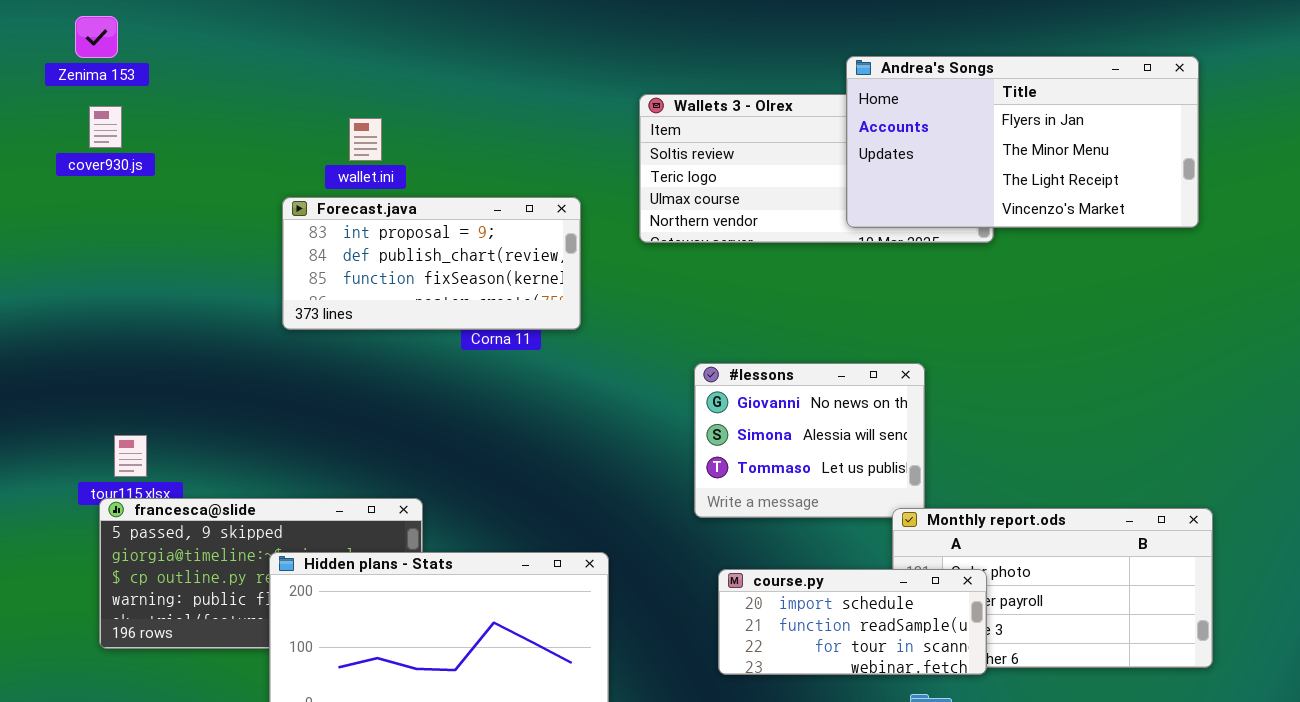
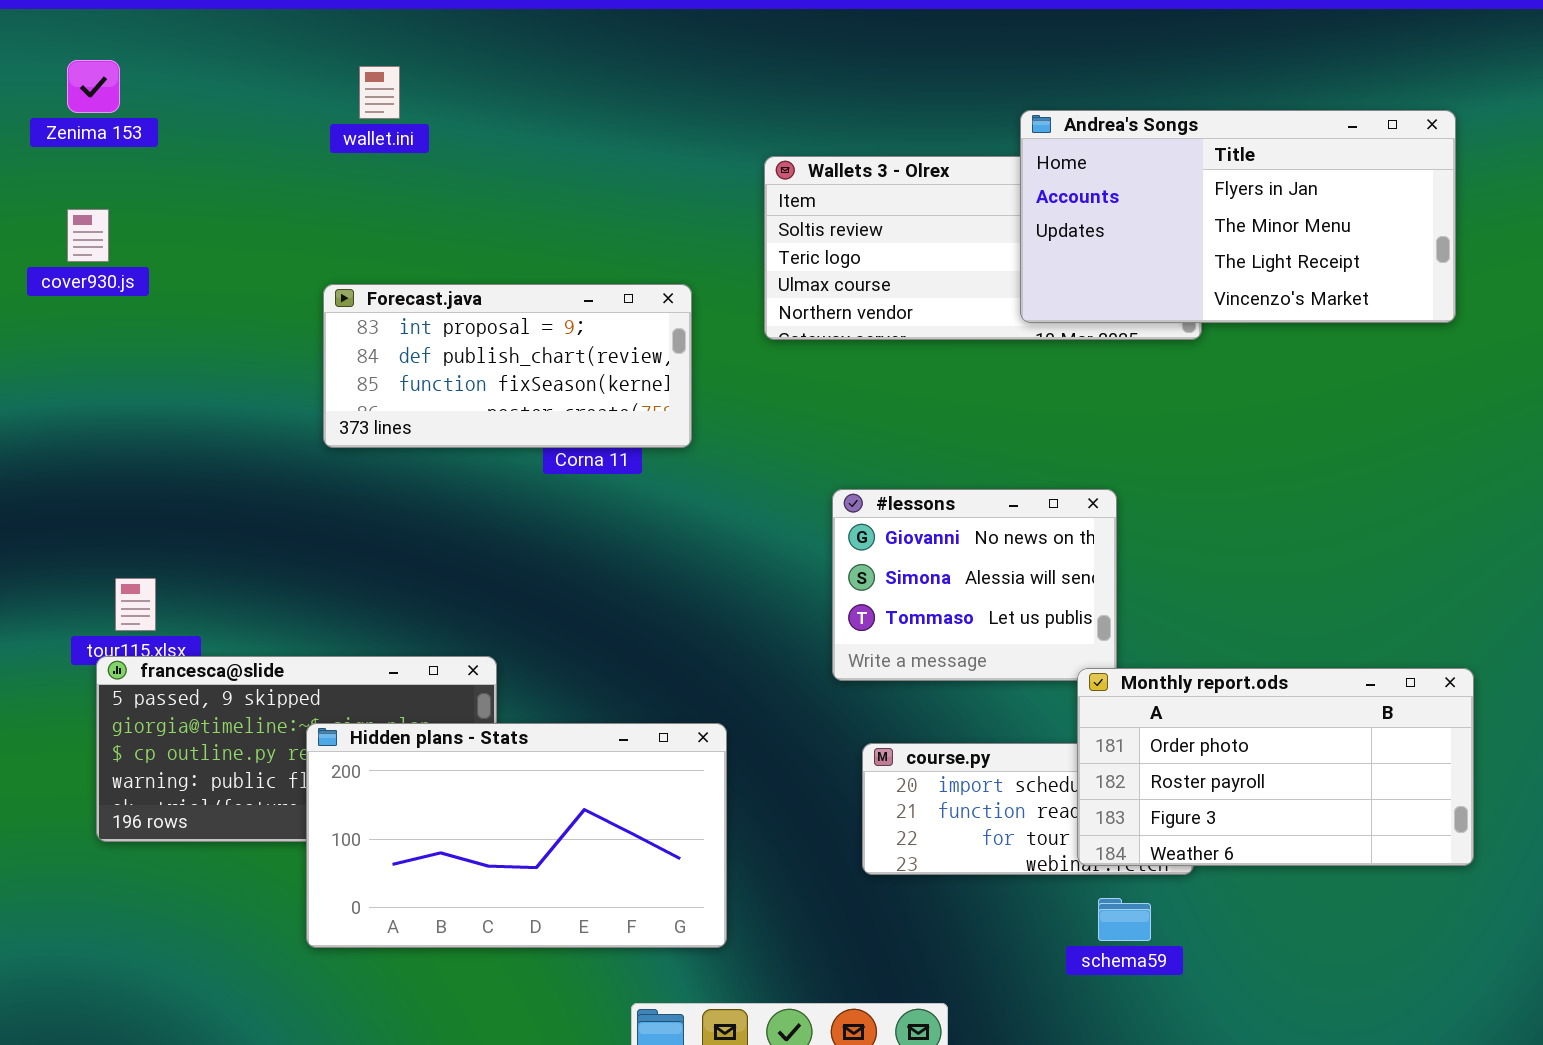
cover930.js: [89,106,122,148] -> [67,209,109,262], moved
wallet.ini: [349,118,382,161] -> [359,66,400,119], moved
Monthly report.ods: [892,508,1213,668] -> [1077,668,1474,866], raised

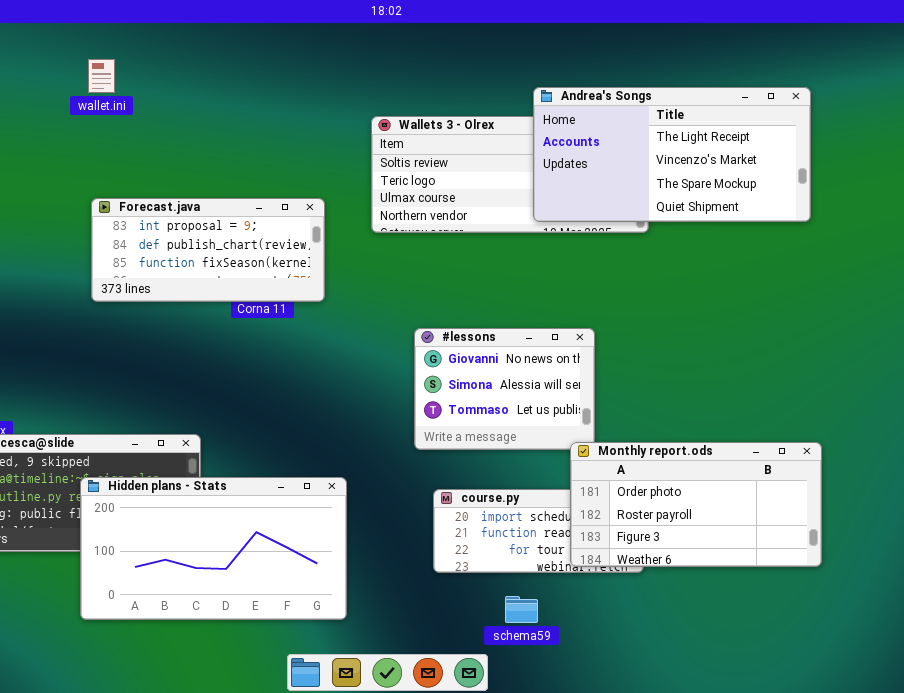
wallet.ini: [359,66,400,119] -> [88,59,115,93], moved
Andrea's Songs: [1020,110,1456,323] -> [533,87,811,222], scrolled down 2 rows
schema59: [1098,898,1151,941] -> [505,596,538,623], moved

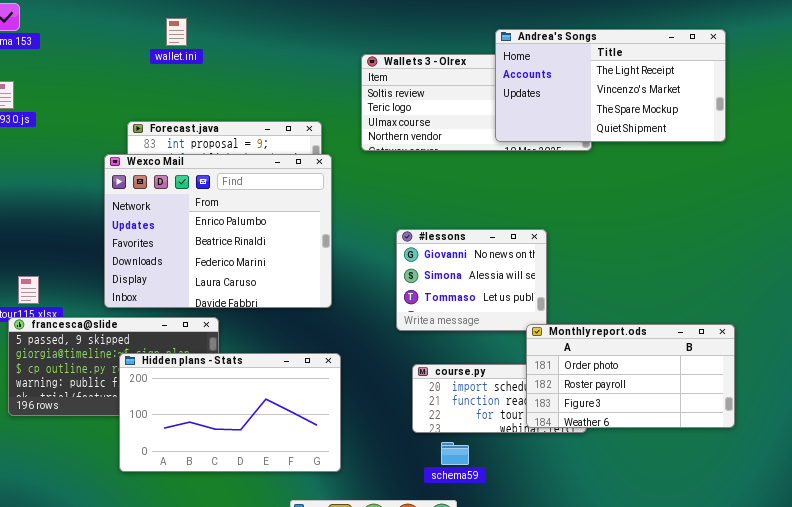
wallet.ini: [88,59,115,93] -> [166,18,187,46], moved
Wexco Mail: none -> [104,154,332,308], opened
schema59: [505,596,538,623] -> [441,442,469,465], moved

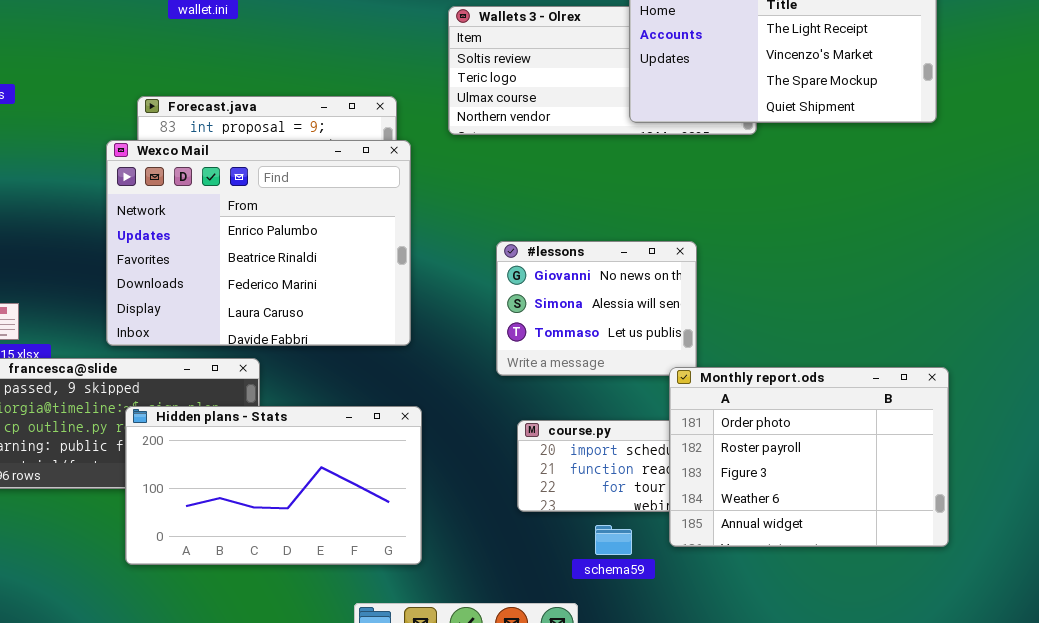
Monthly report.ods: [526,324,735,428] -> [669,367,949,547], resized
schema59: [441,442,469,465] -> [595,525,632,555], moved

